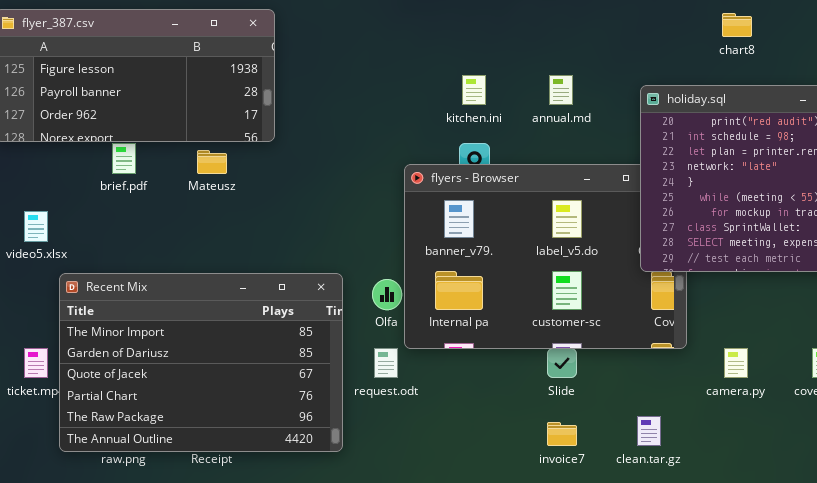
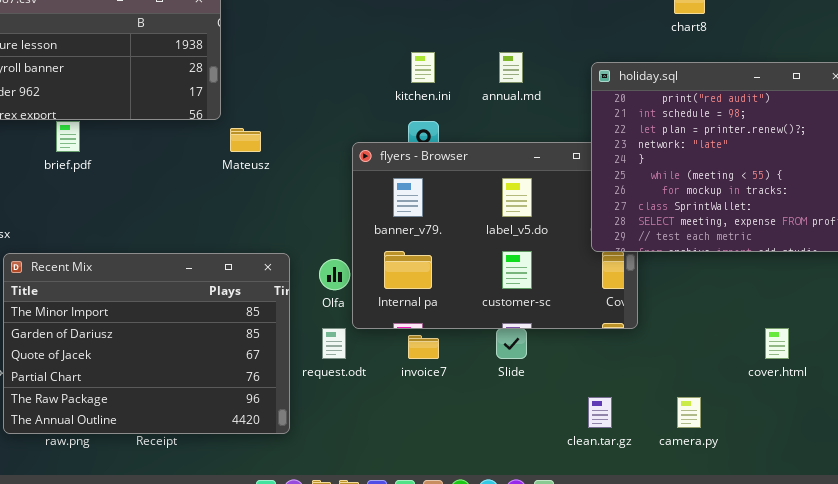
Mateusz: [197,150,227,174] -> [230,128,261,152], moved
camera.py: [724,348,748,378] -> [677,397,701,428], moved
invoice7: [547,422,577,446] -> [408,335,439,359], moved

